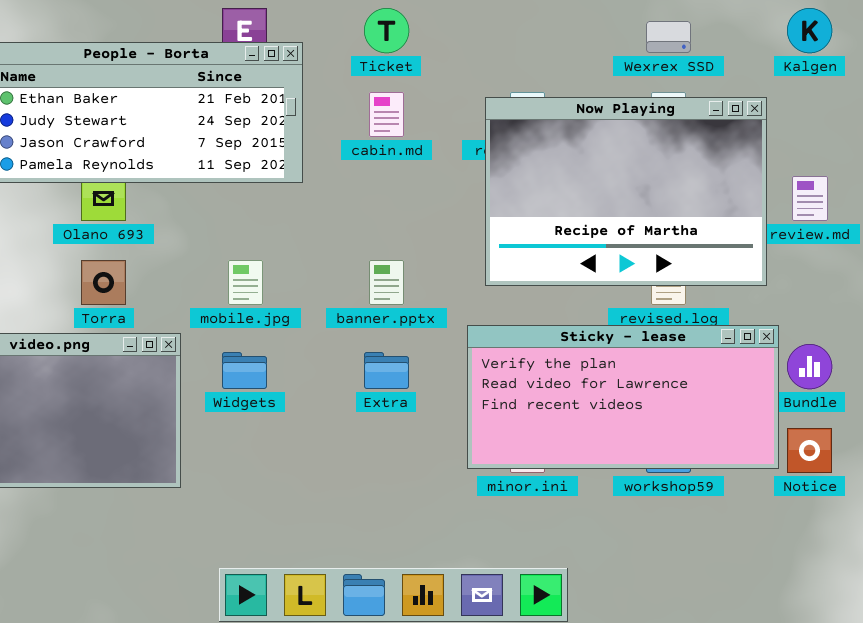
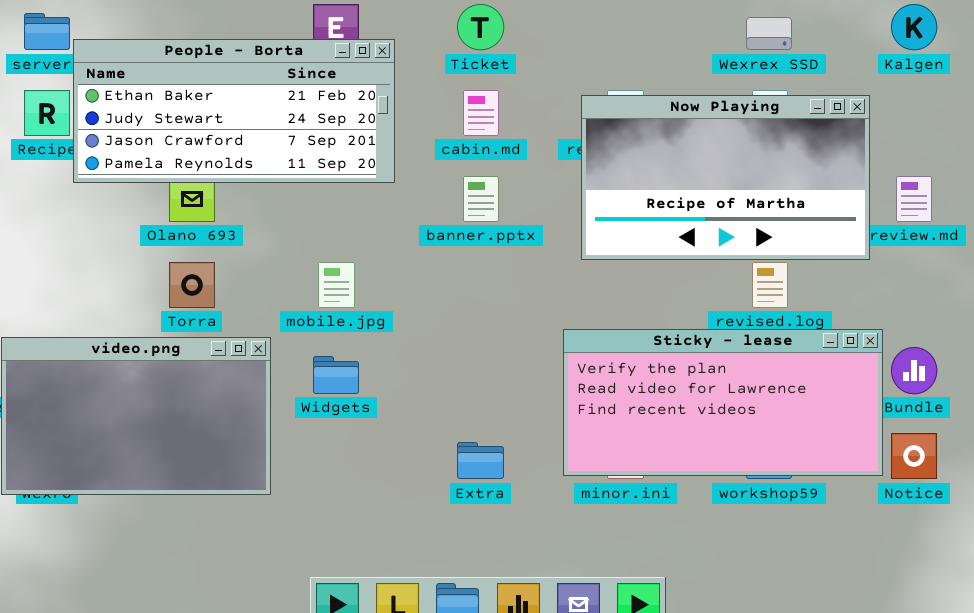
Now Playing: [485,97,767,286] -> [581,95,870,260], resized
banner.pptx: [369,260,404,305] -> [463,176,499,222], moved
Extra: [364,352,409,389] -> [457,442,504,479], moved

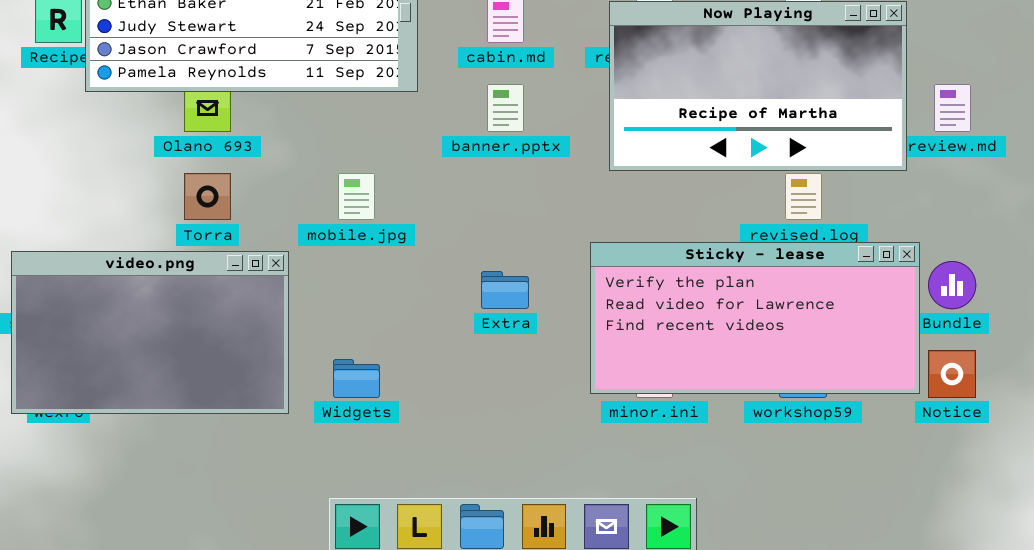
Widgets: [313,356,359,394] -> [333,359,380,398], moved
Extra: [457,442,504,479] -> [481,271,529,309], moved

